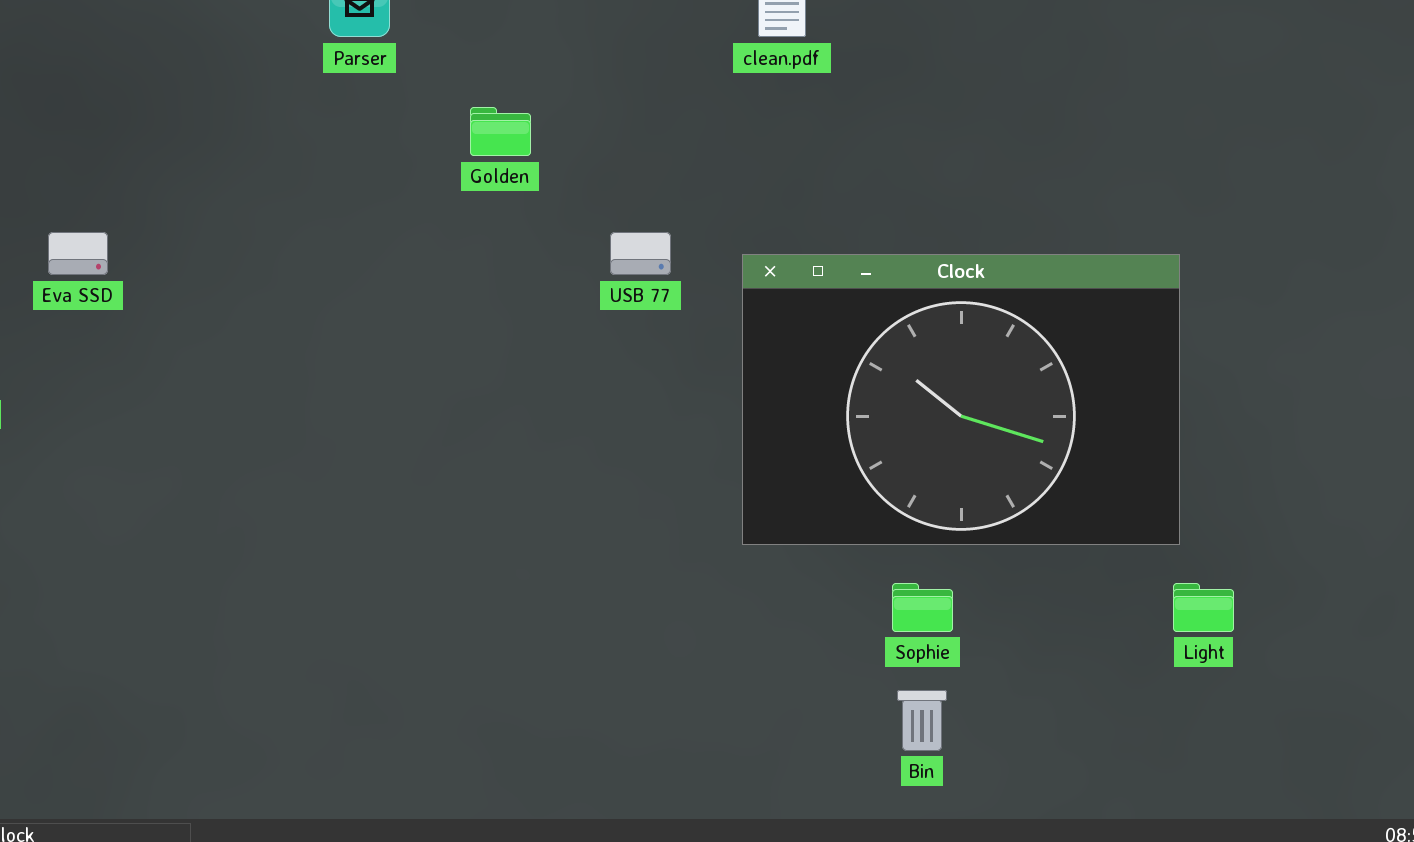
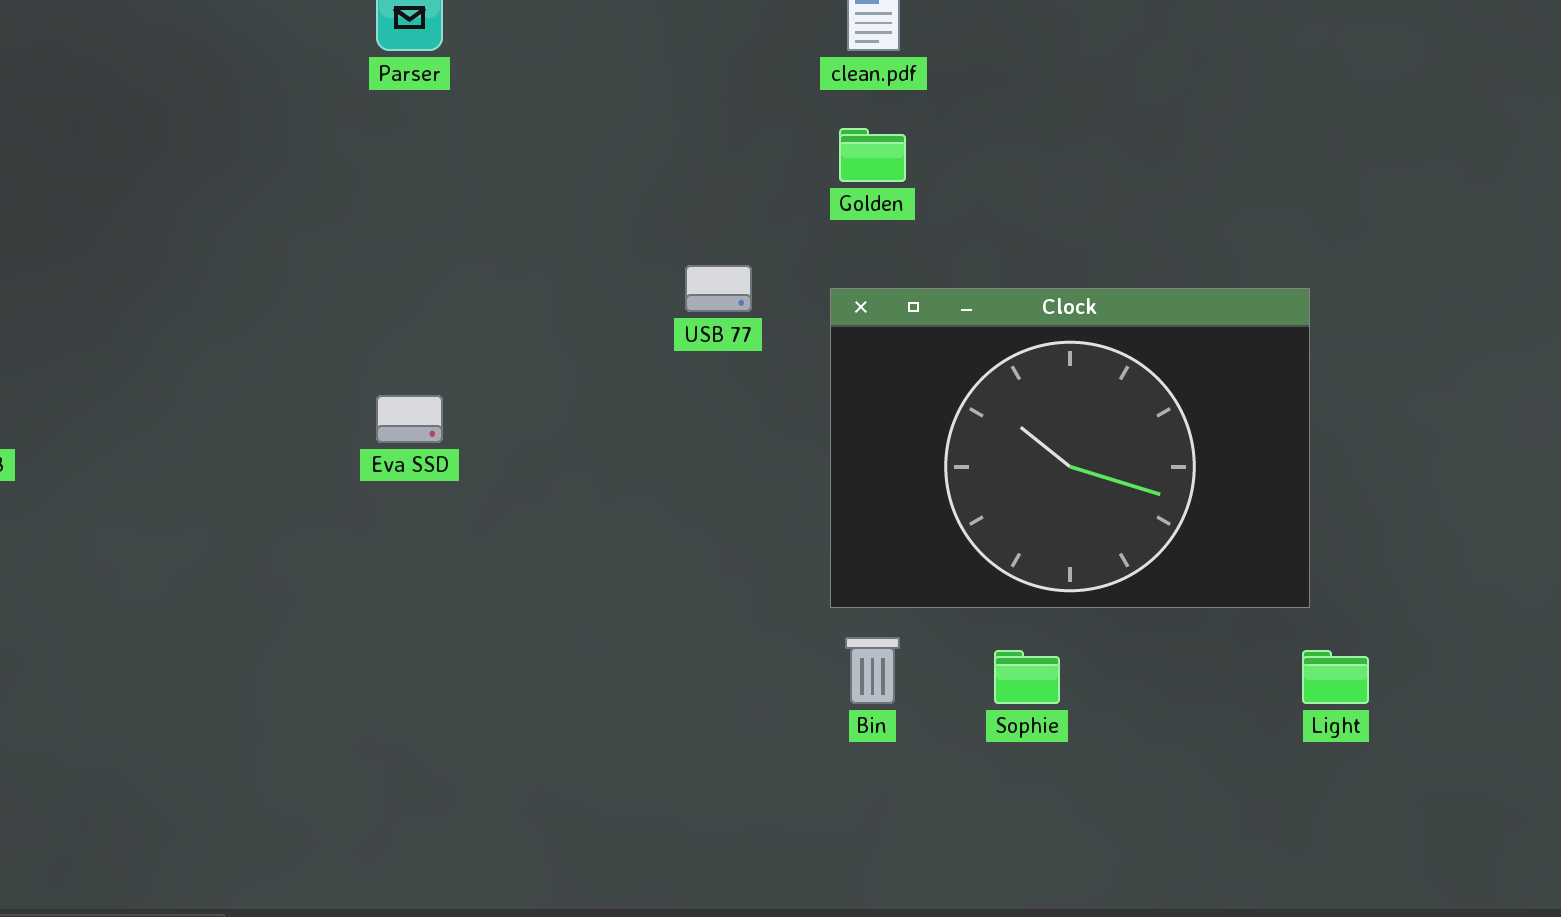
Golden: [470,107,531,156] -> [839,128,906,182], moved
Eva SSD: [48,232,108,275] -> [376,395,443,443], moved
Bin: [897,690,947,751] -> [845,637,900,704], moved

